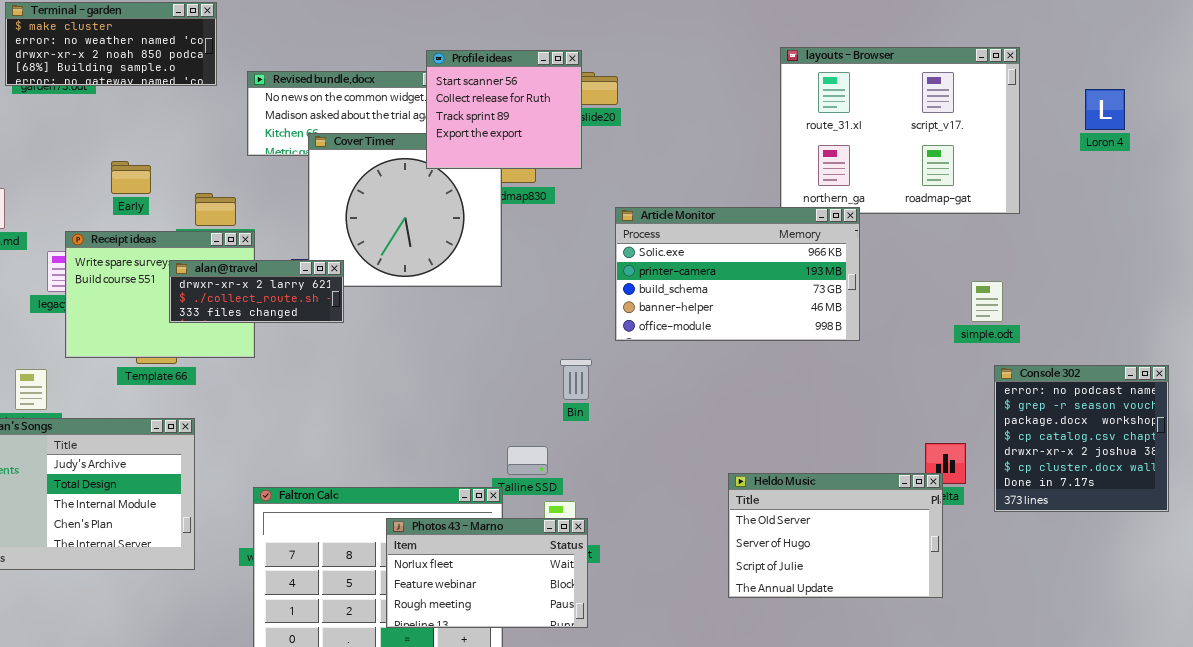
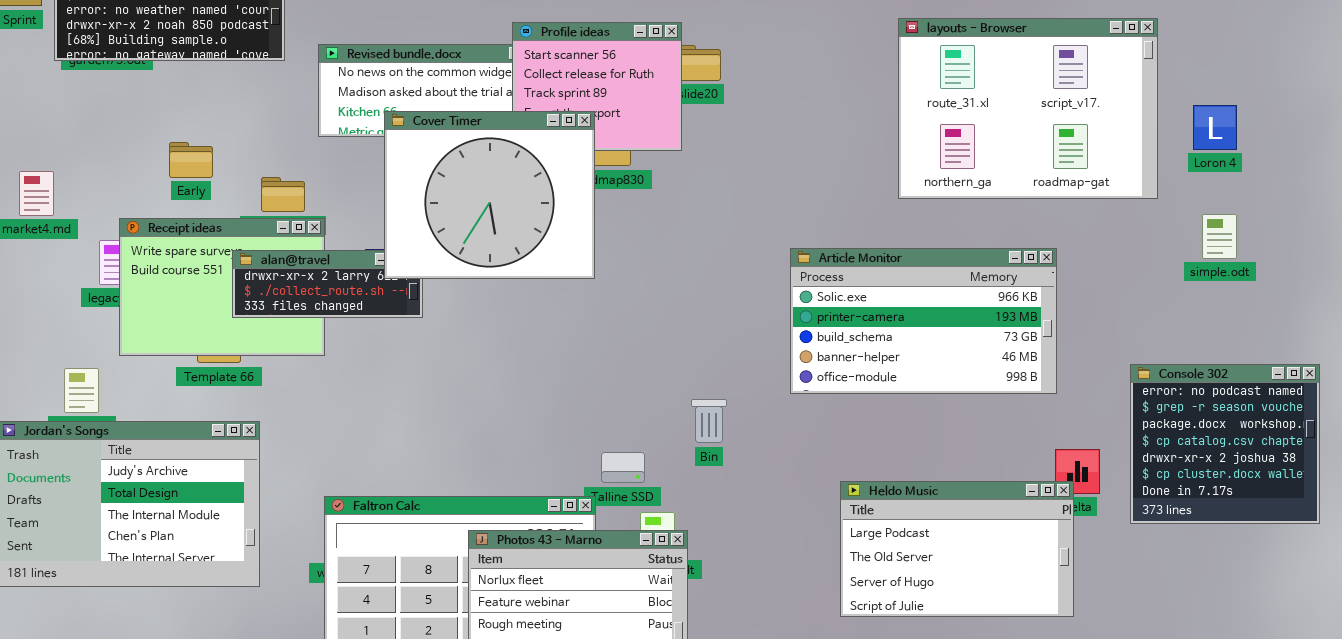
Loron 4: [1085,89,1125,130] -> [1193,105,1237,150], moved
Cover Timer: [308,133,502,287] -> [384,111,595,279], raised
Article Monitor: [615,207,860,341] -> [790,248,1057,394], moved
simple.odt: [971,281,1003,322] -> [1202,214,1237,259], moved
Bin: [560,359,592,400] -> [691,399,727,443], moved
Heldo Music: [728,473,943,598] -> [840,481,1074,617], scrolled up 1 row

